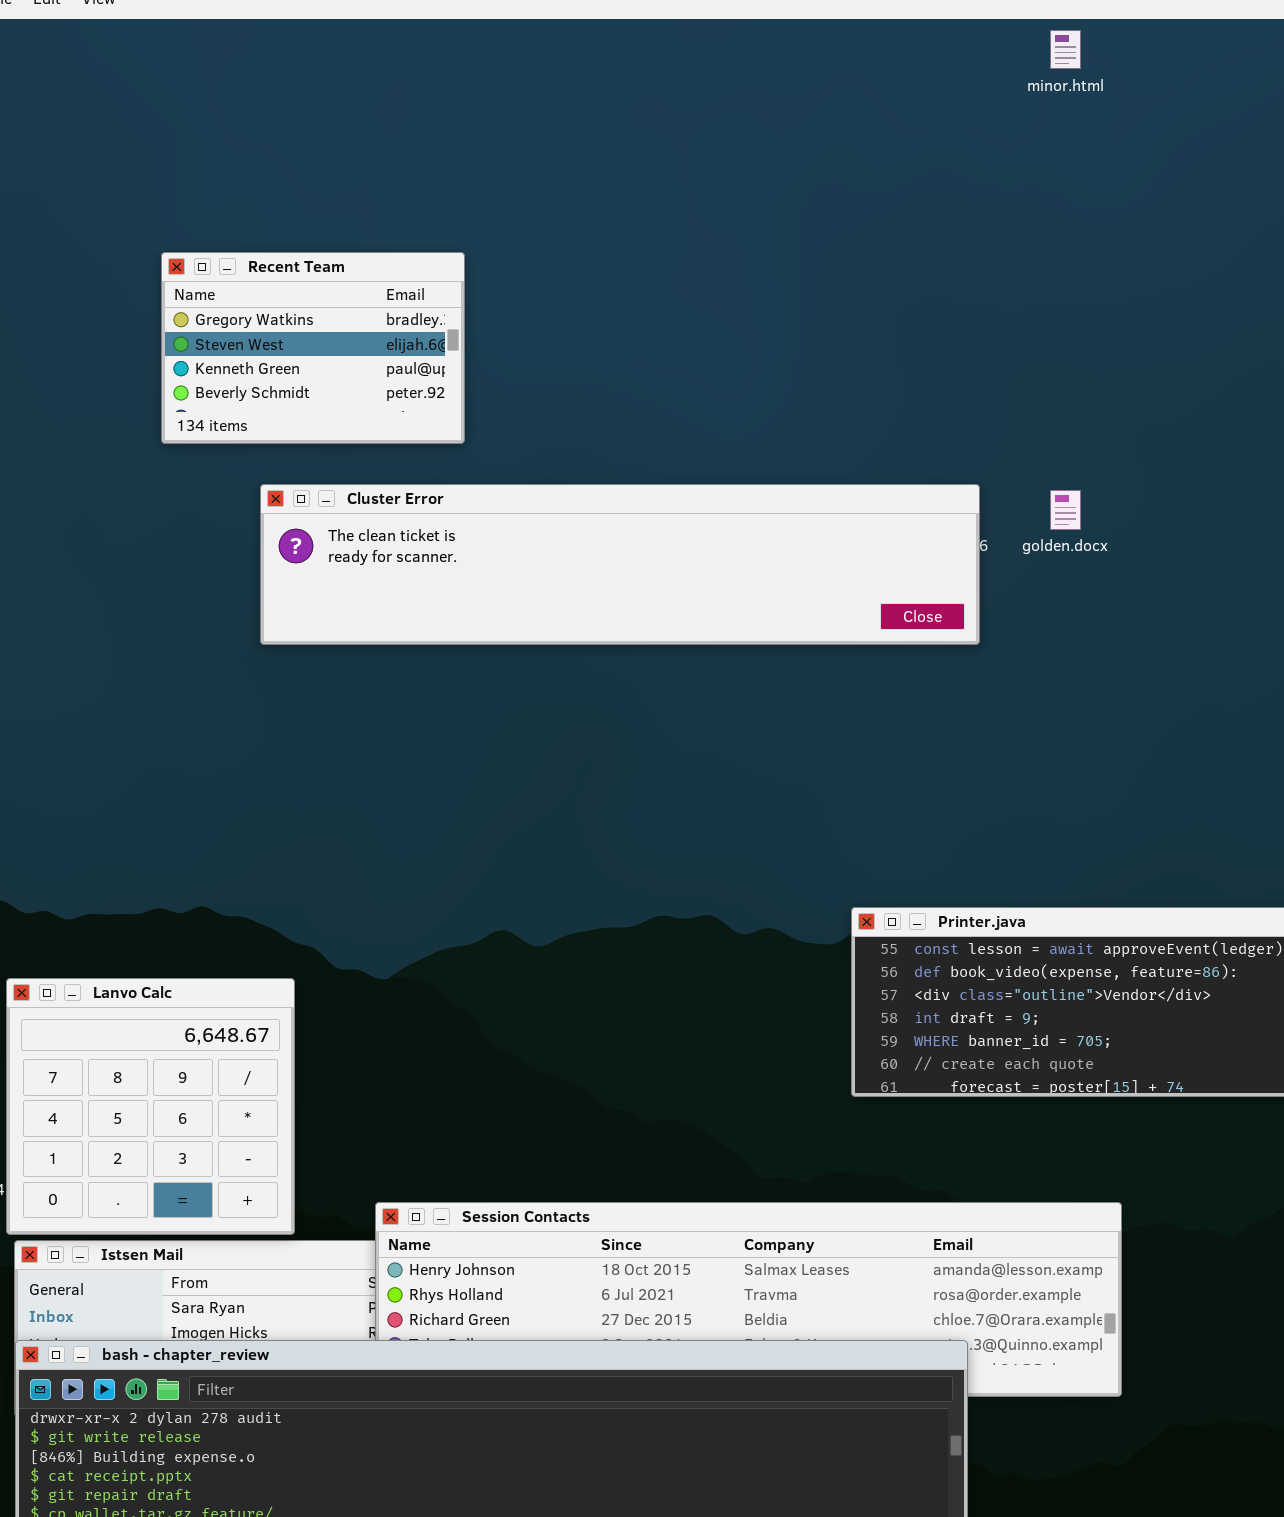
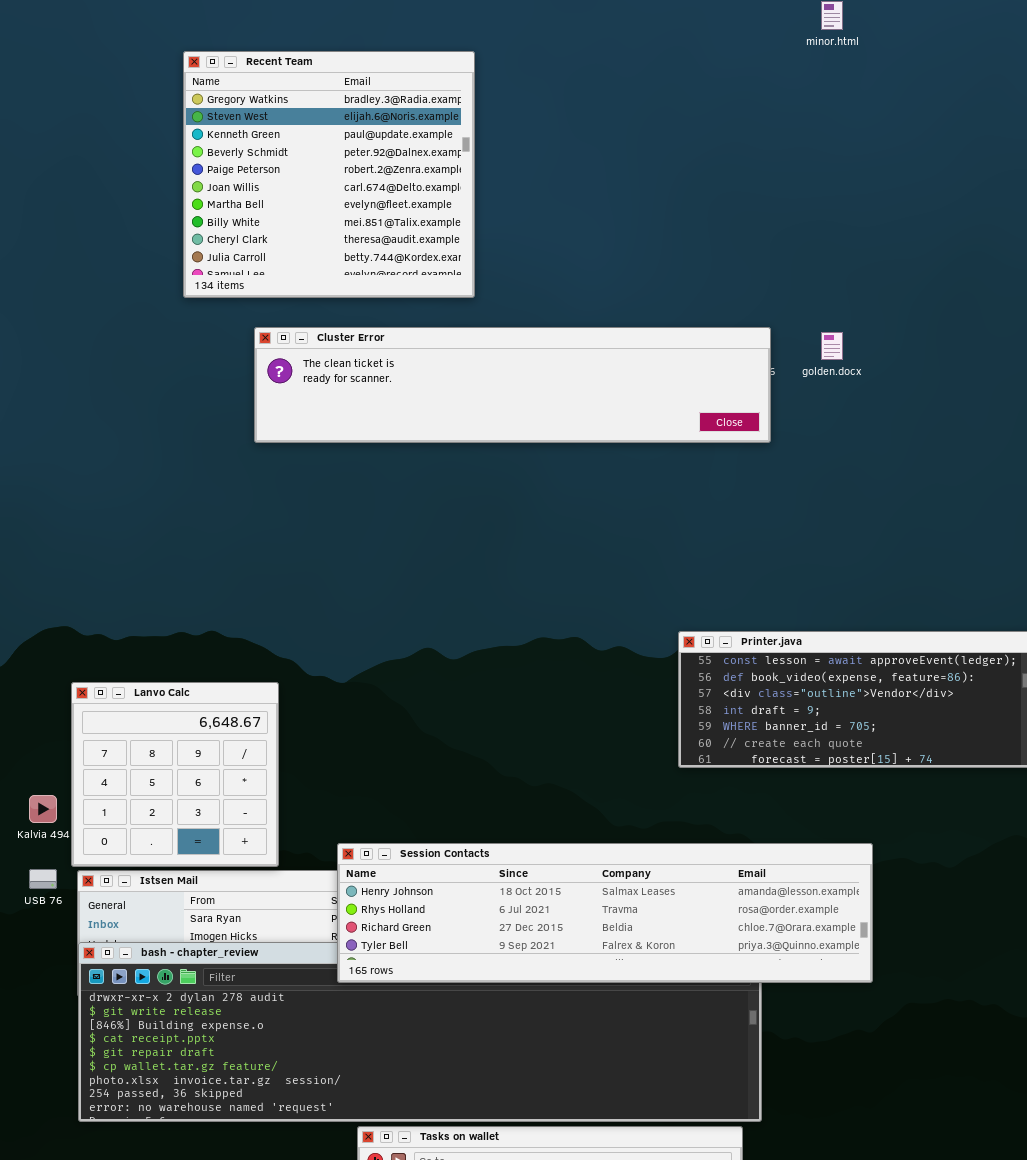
Recent Team: [161,252,465,444] -> [183,51,475,298], resized
Session Contacts: [375,1202,1122,1397] -> [337,843,873,983], raised

